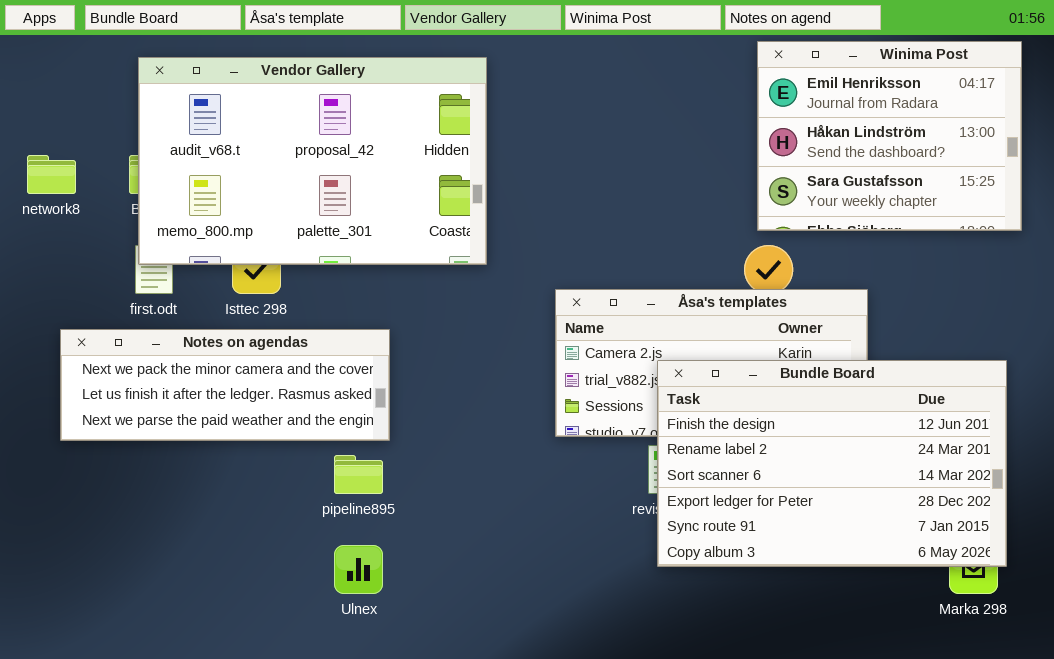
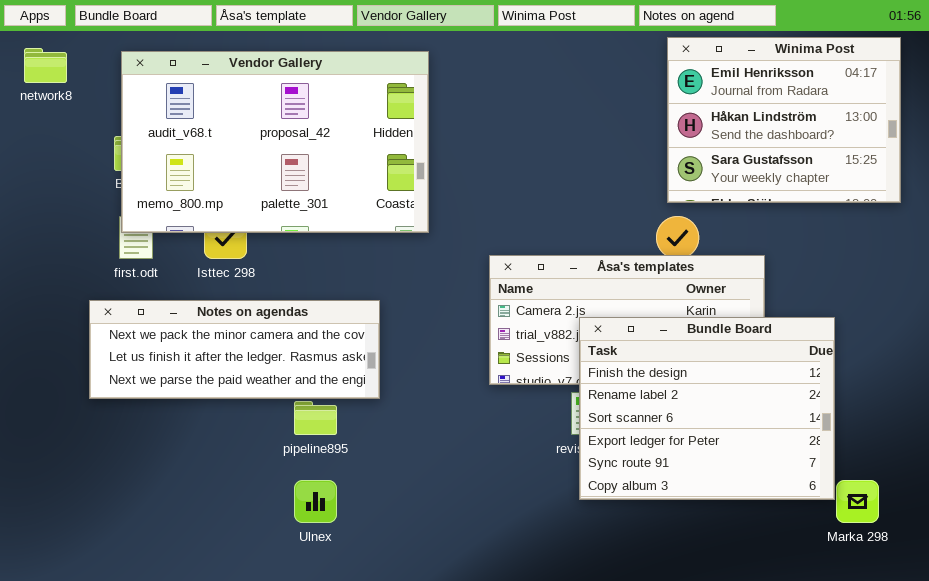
network8: [27,155,76,194] -> [24,48,67,83], moved
Notes on agendas: [60,329,390,441] -> [89,300,380,399], moved
Bundle Board: [657,360,1007,567] -> [579,317,835,500], resized

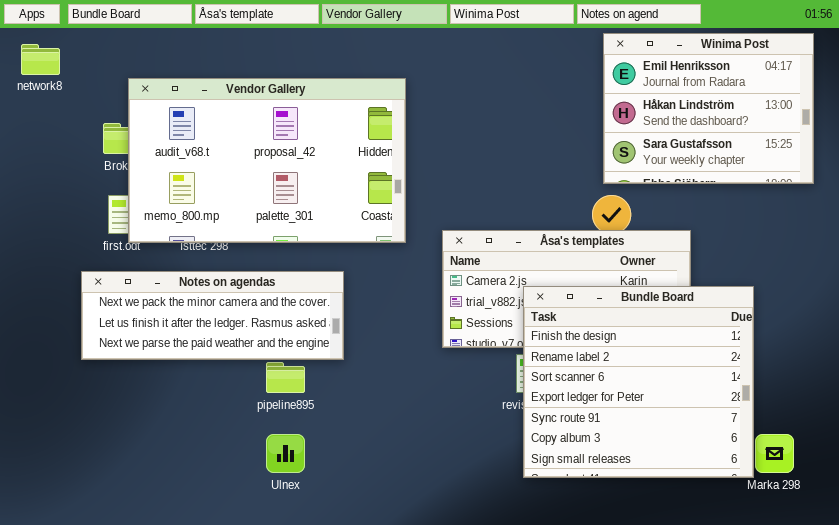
Vendor Gallery: [121,51,429,233] -> [128,78,406,243], moved
Bundle Board: [579,317,835,500] -> [523,286,754,478], resized

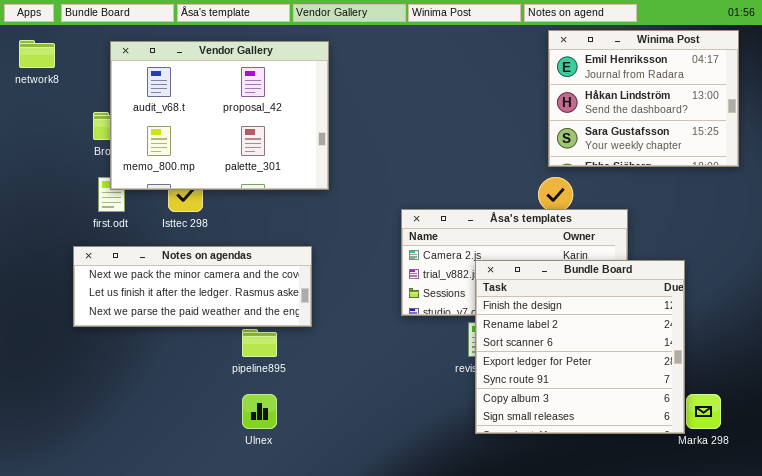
Vendor Gallery: [128,78,406,243] -> [110,41,329,190], moved, resized

